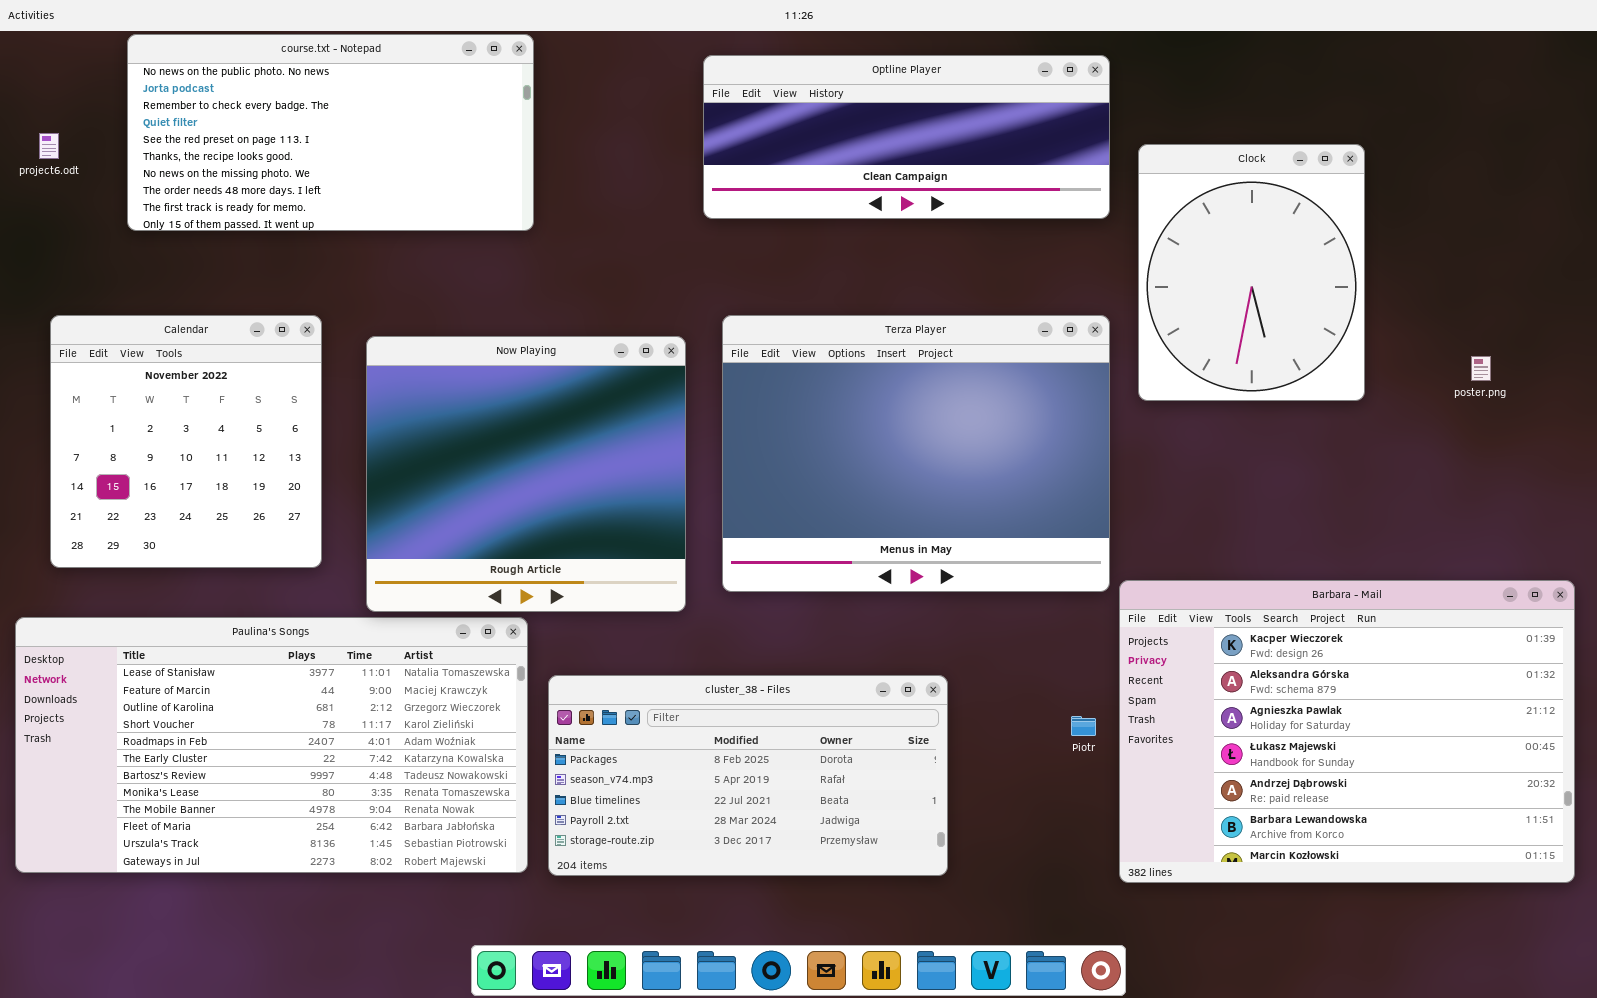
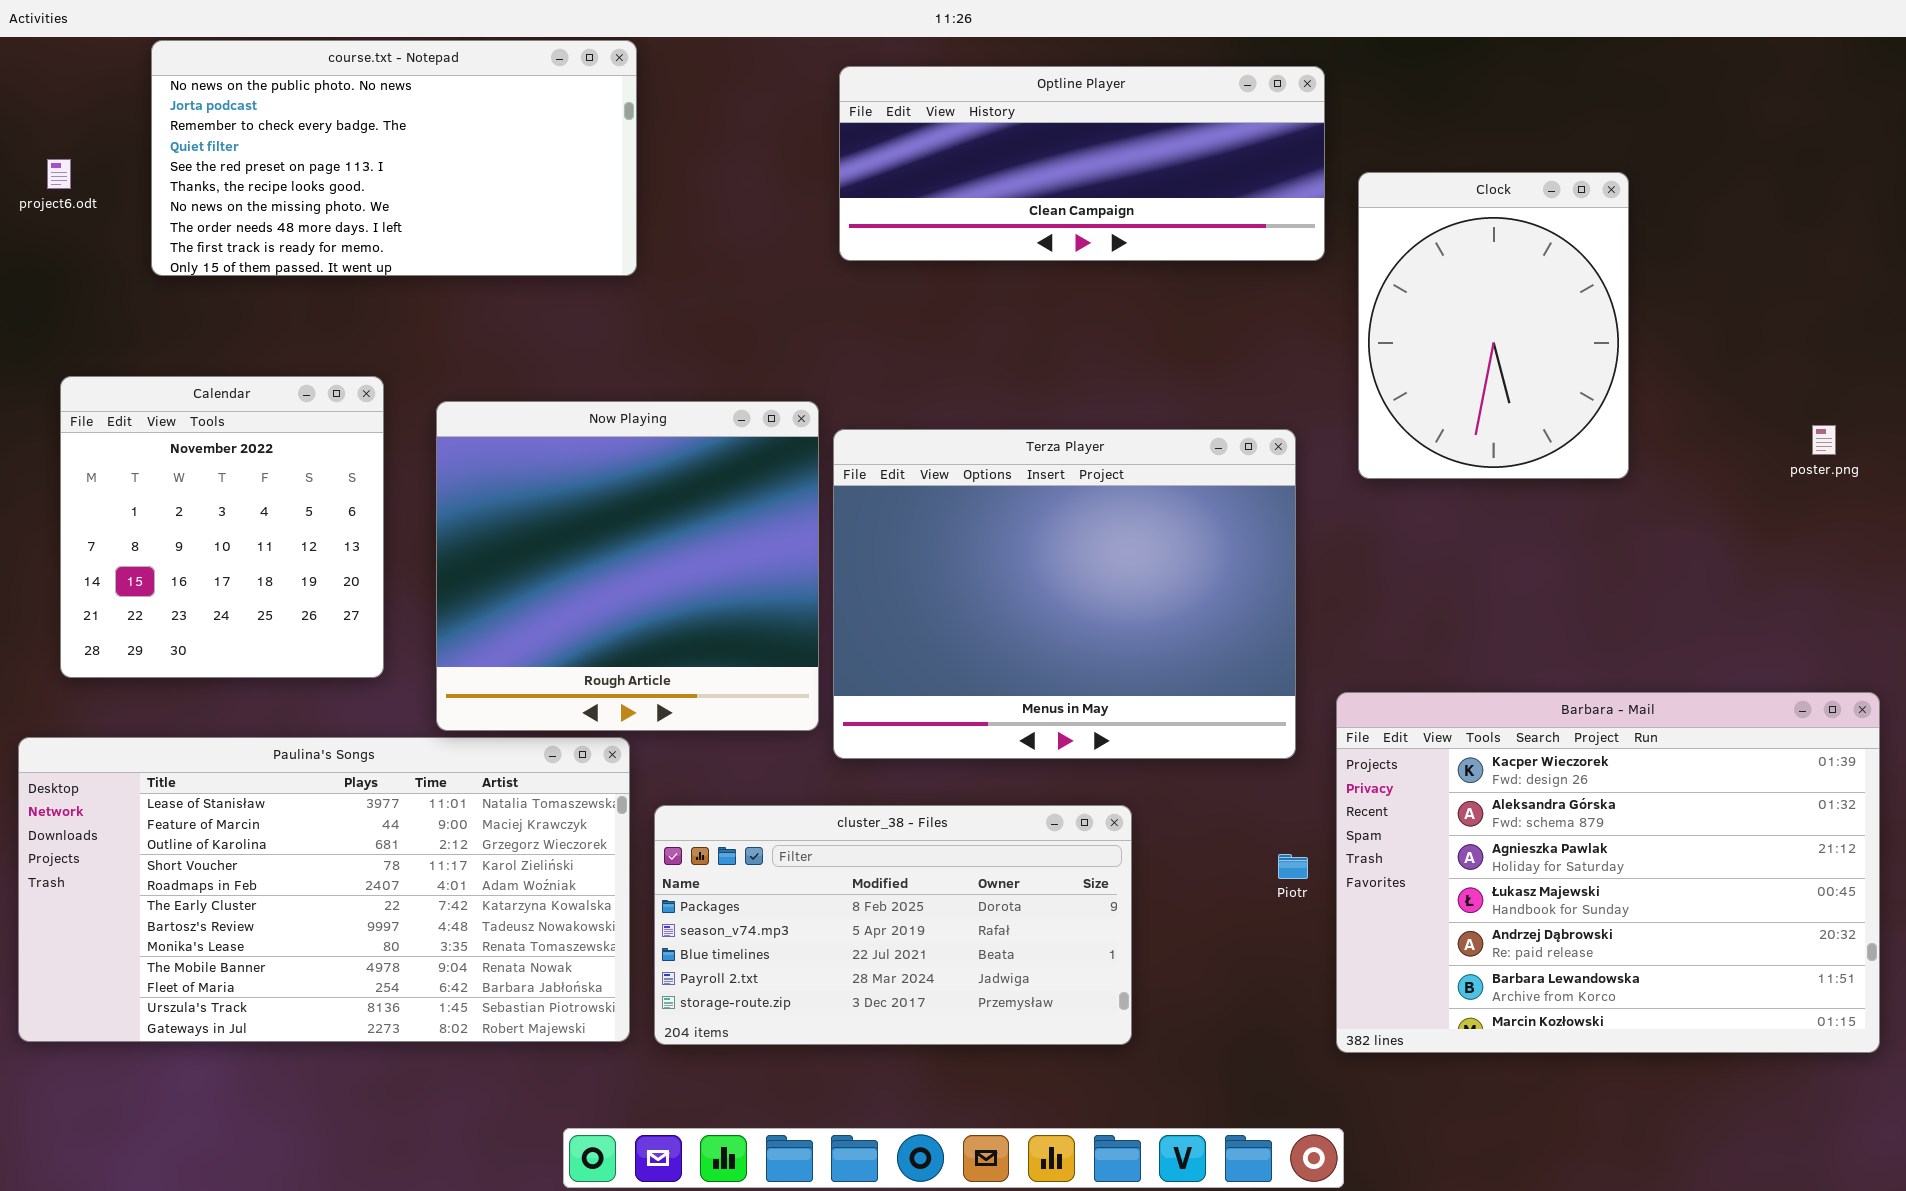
Terza Player: [722,315,1110,592] -> [833,429,1296,759], moved
poster.png: [1471,356,1491,381] -> [1812,425,1836,455], moved

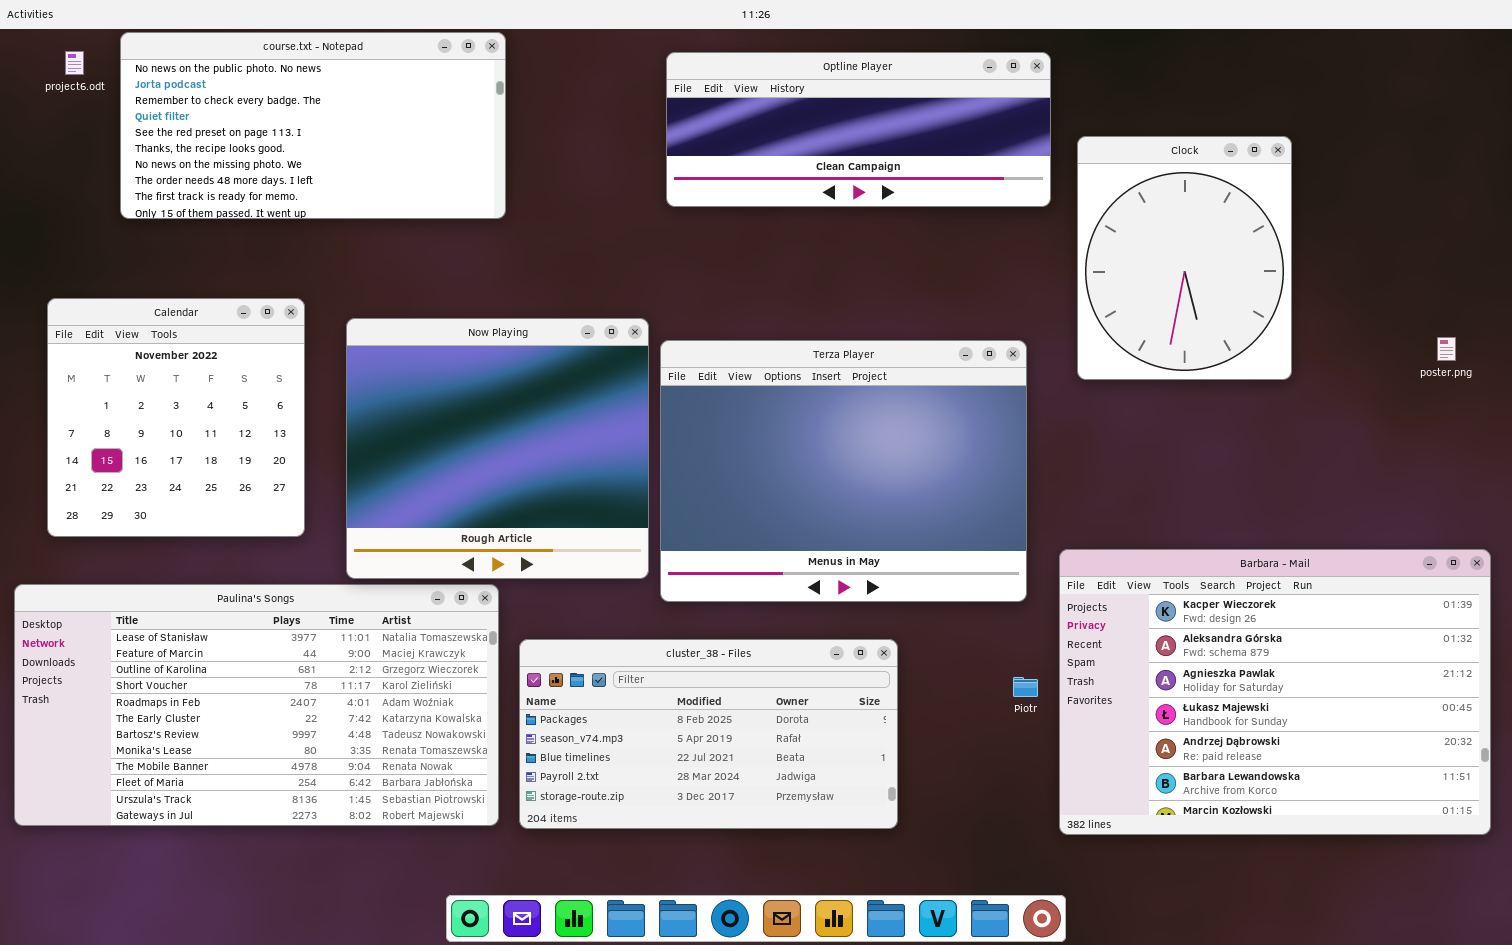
project6.odt: [47,159,71,189] -> [65,51,84,75], moved

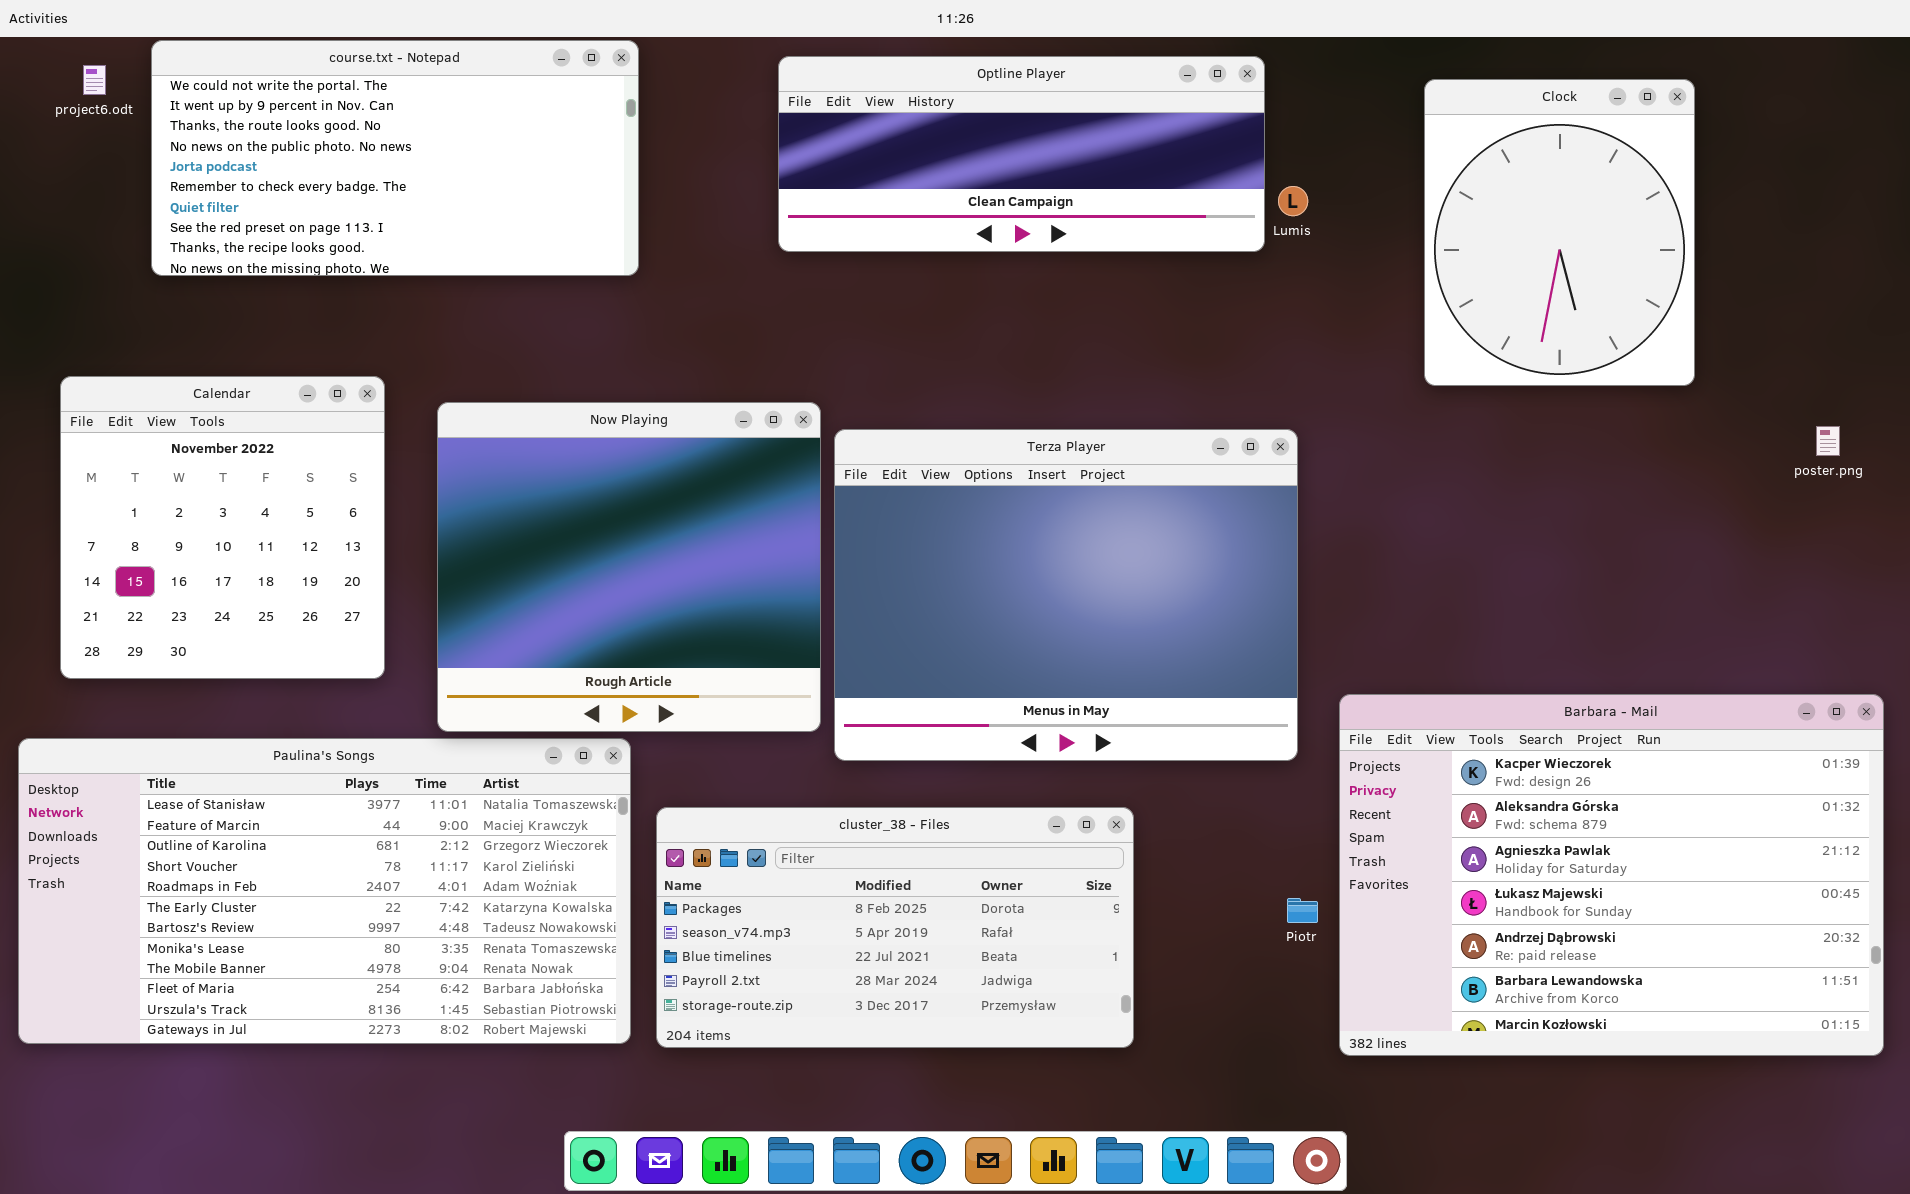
course.txt - Notepad: [120,32,506,219] -> [151,40,639,276], scrolled up 3 rows
Optline Player: [666,52,1051,207] -> [778,56,1265,252], moved
Clock: [1077,136,1292,380] -> [1424,79,1695,386], moved
Piotr: [1013,677,1038,697] -> [1287,898,1318,923], moved

